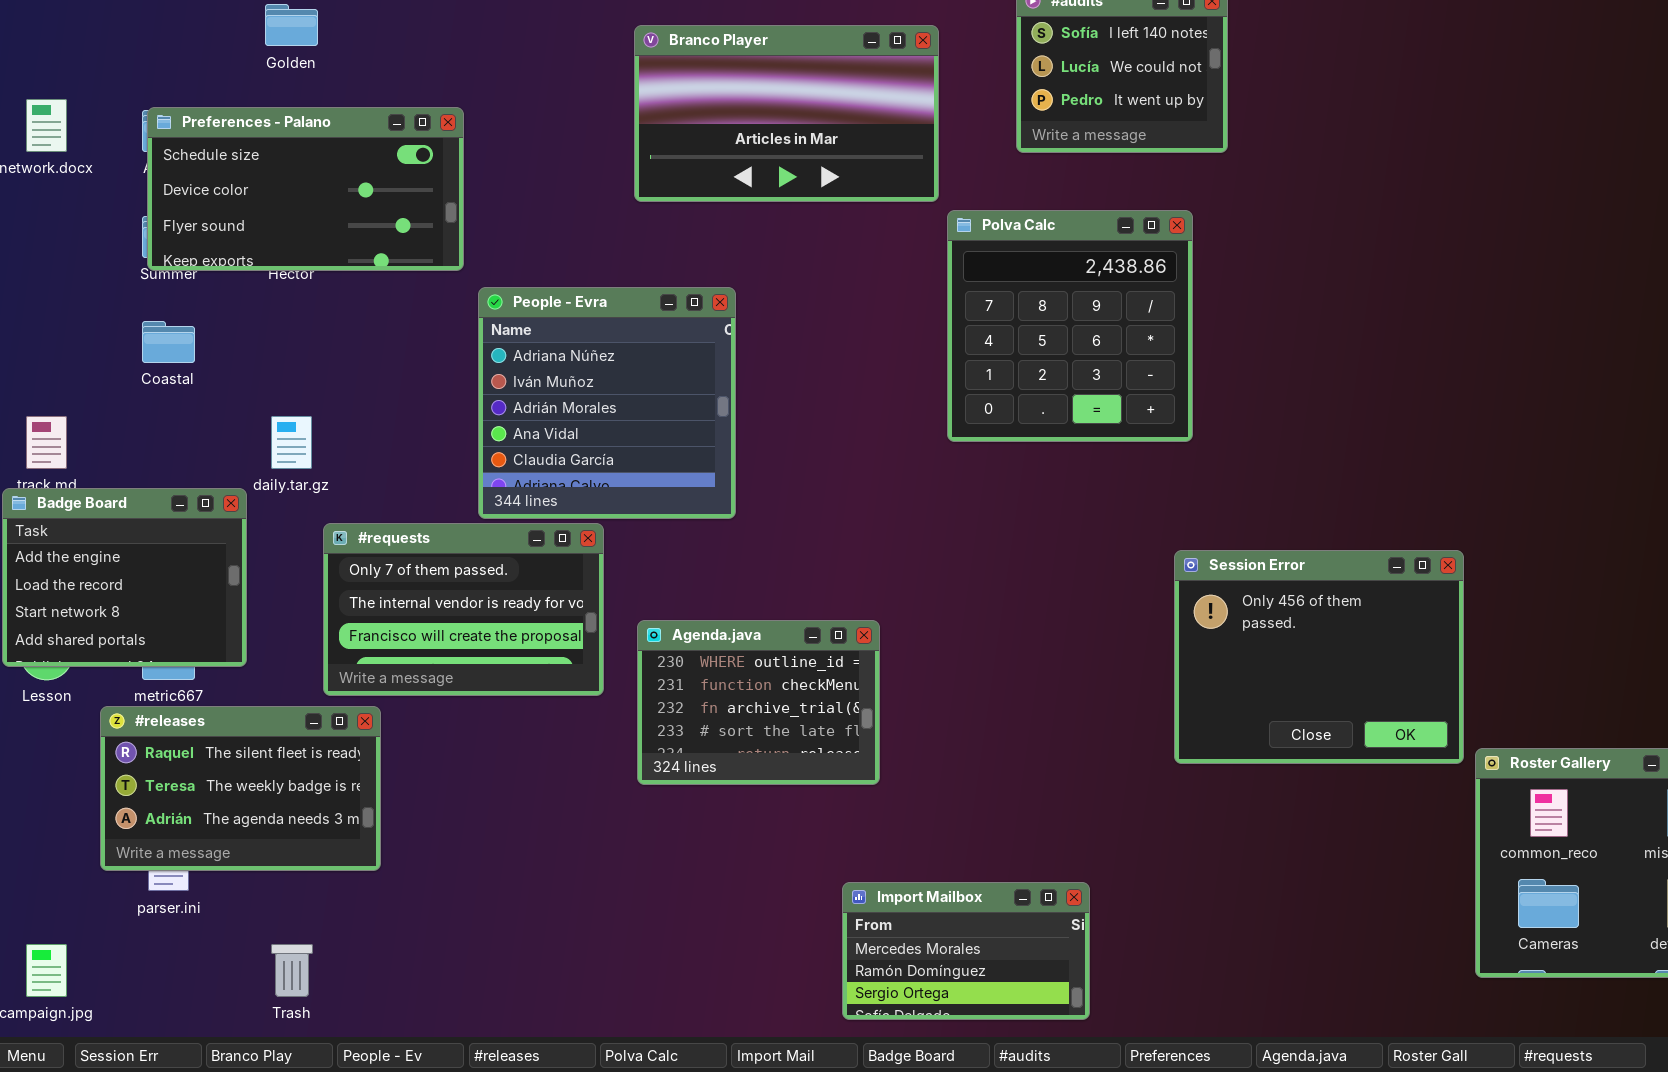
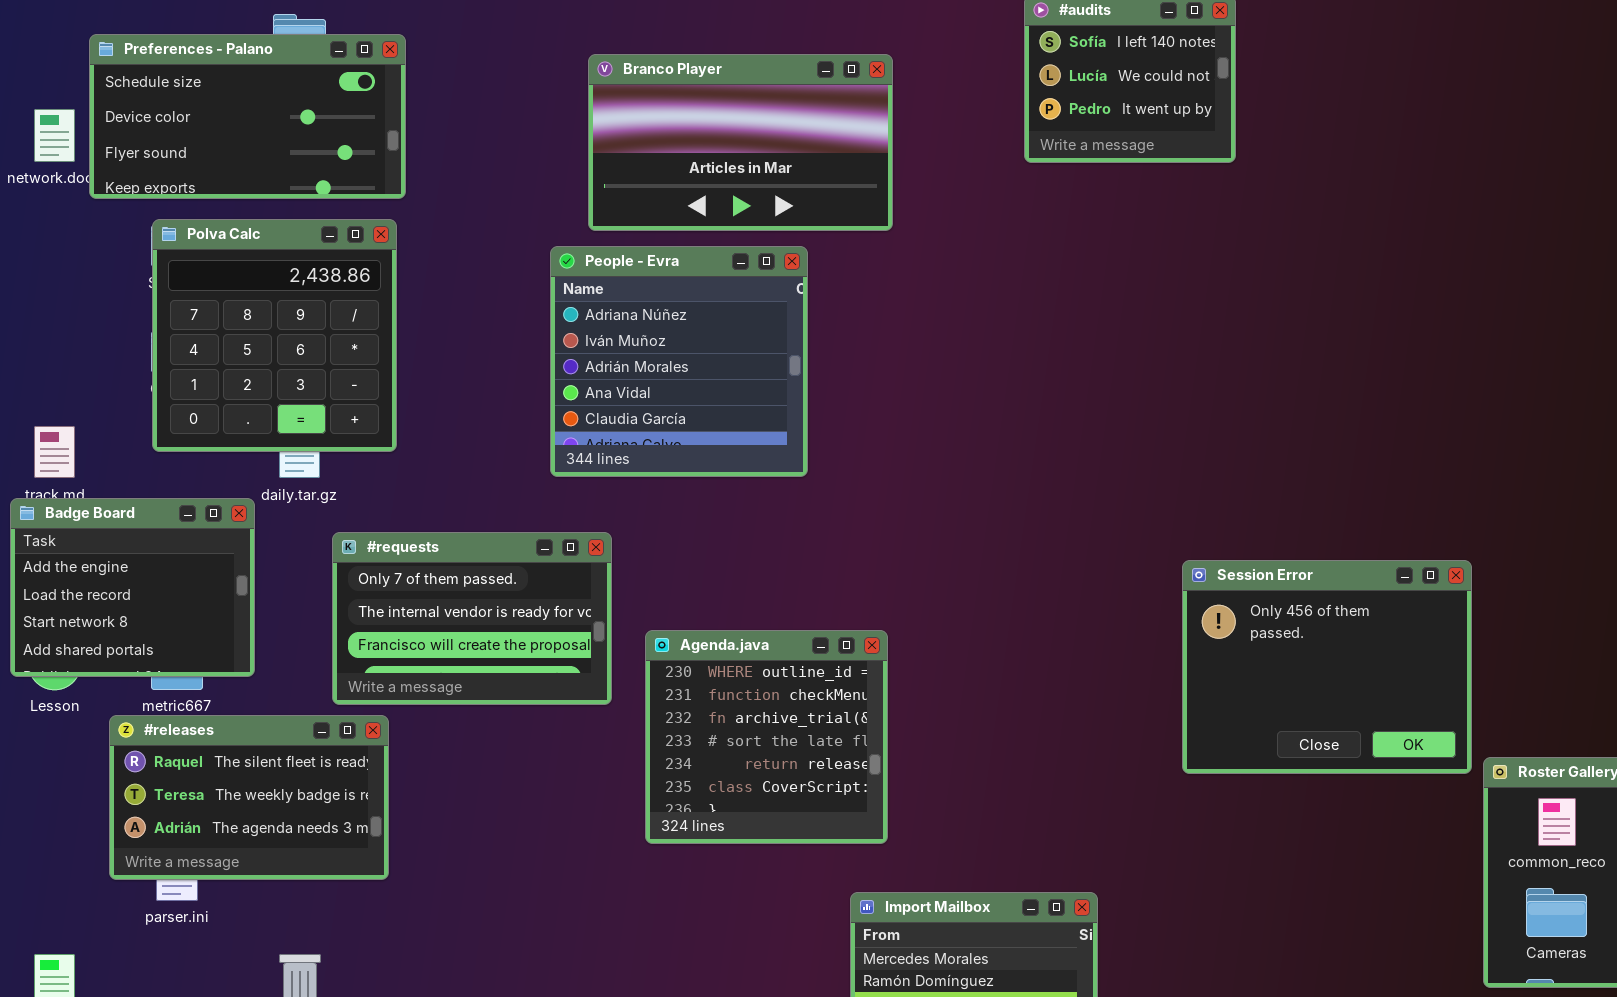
Branco Player: [634,25,939,202] -> [588,54,893,231], moved
Preferences - Palano: [147,107,464,271] -> [89,34,406,199], moved
Polva Calc: [947,210,1193,442] -> [152,219,397,452], moved
People - Evra: [478,287,736,519] -> [550,246,808,477], moved
Agenda.java: [637,620,880,785] -> [645,630,888,844], resized

